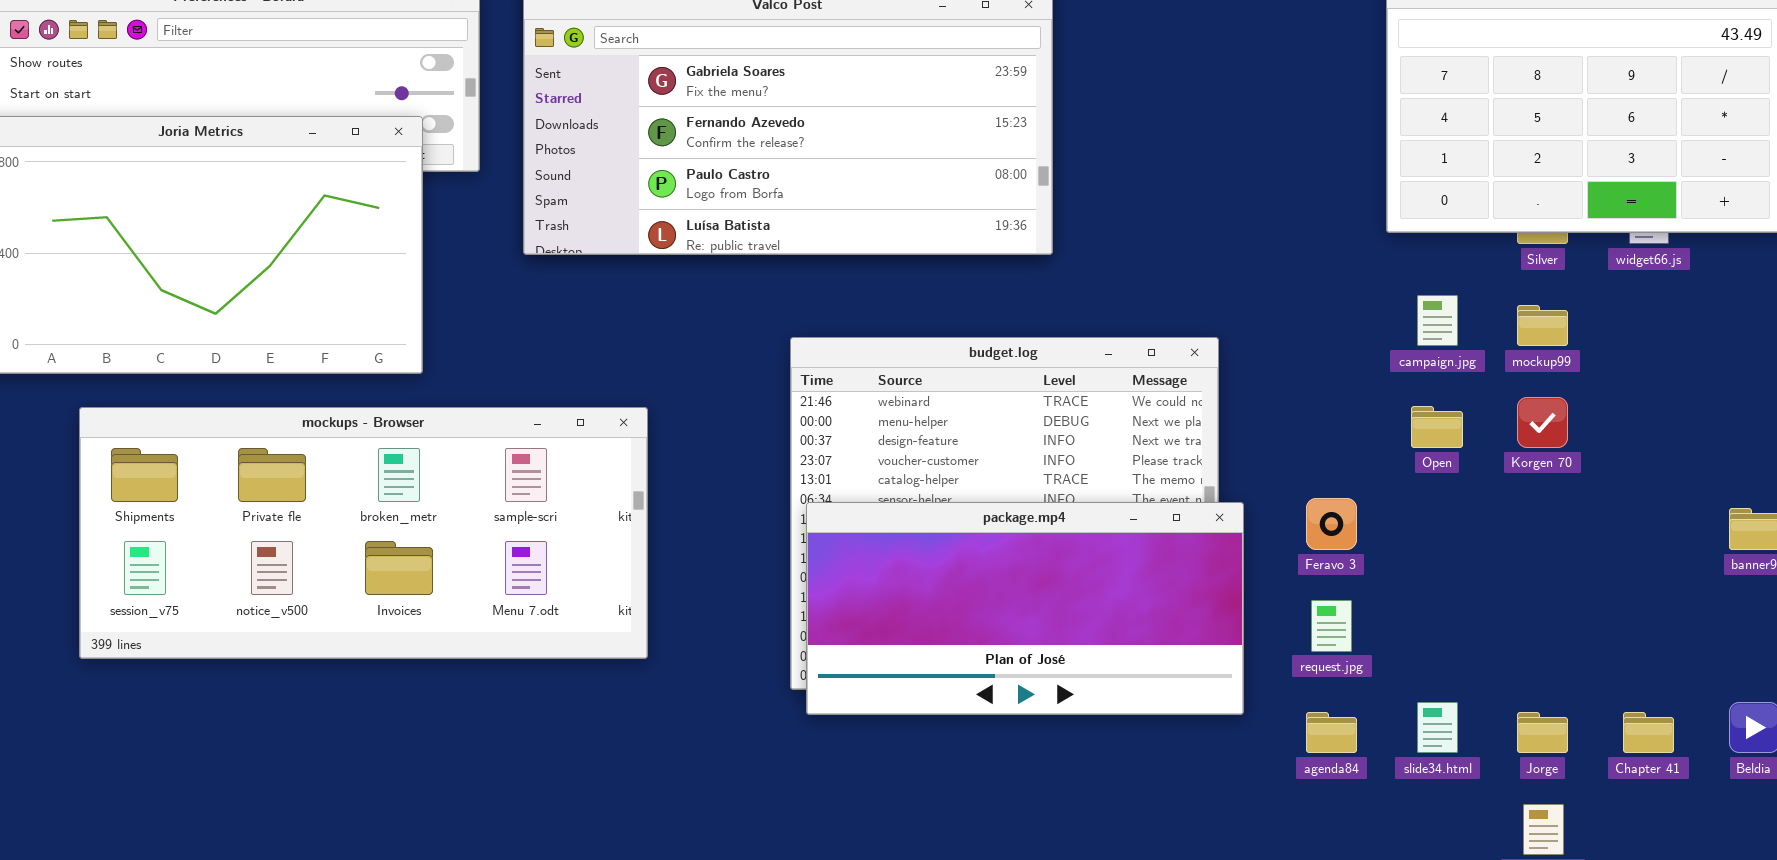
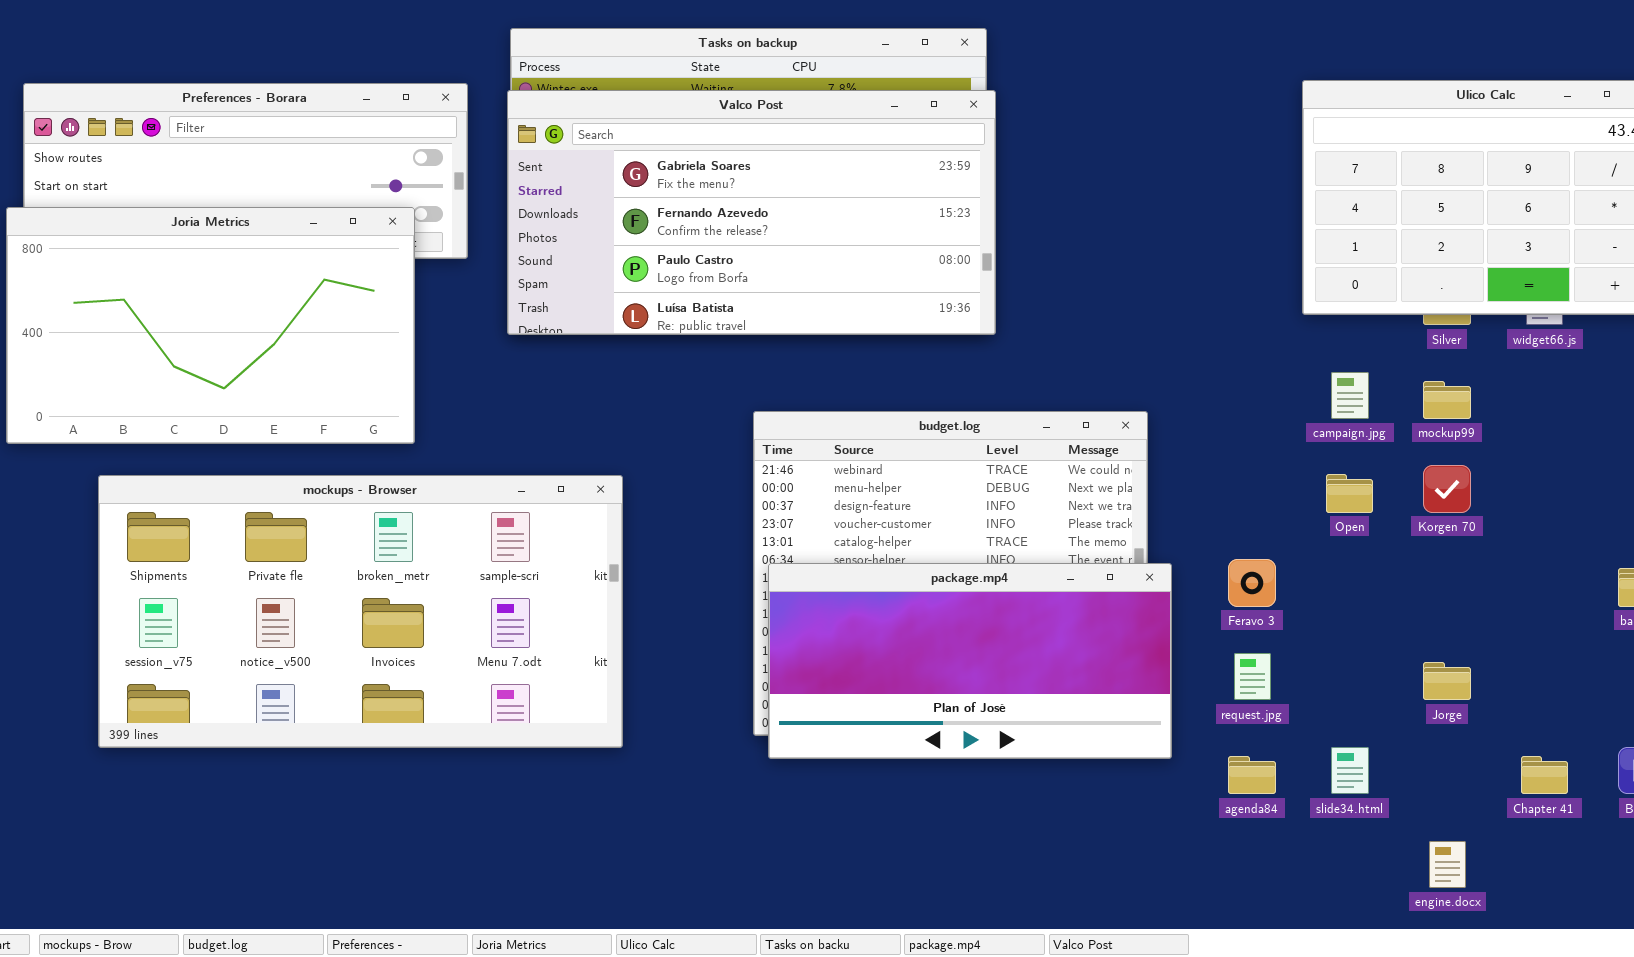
mockups - Browser: [79,407,648,659] -> [98,475,623,748], resized
Jorge: [1517,712,1568,753] -> [1423,662,1471,700], moved

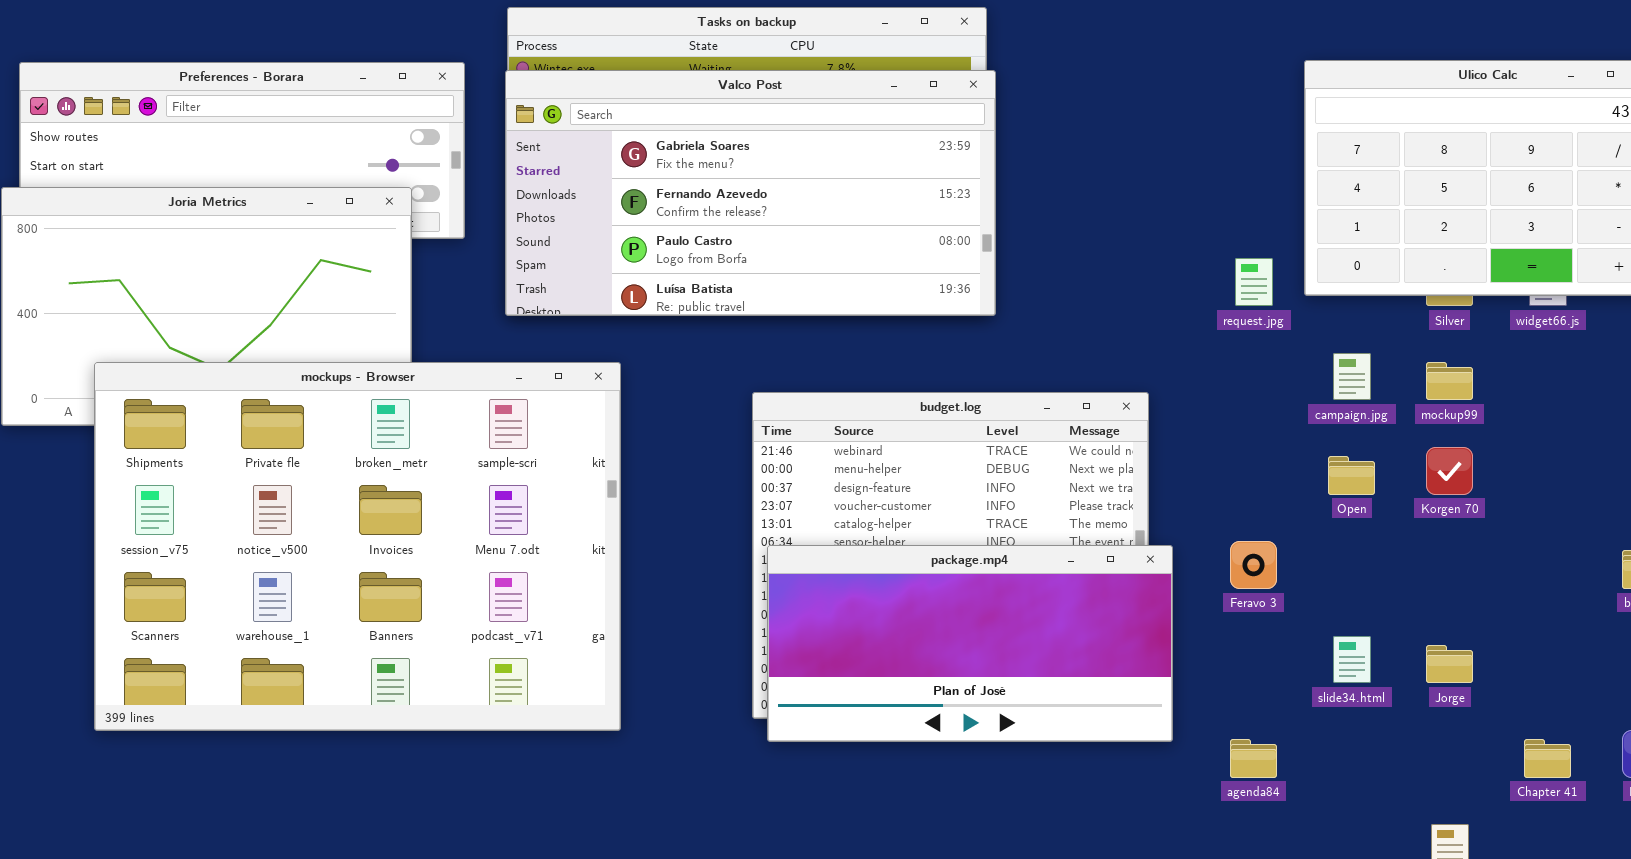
mockups - Browser: [98,475,623,748] -> [94,362,621,731], resized
request.jpg: [1234,653,1271,700] -> [1235,258,1273,306], moved
slide34.html: [1331,747,1369,794] -> [1333,636,1371,683], moved

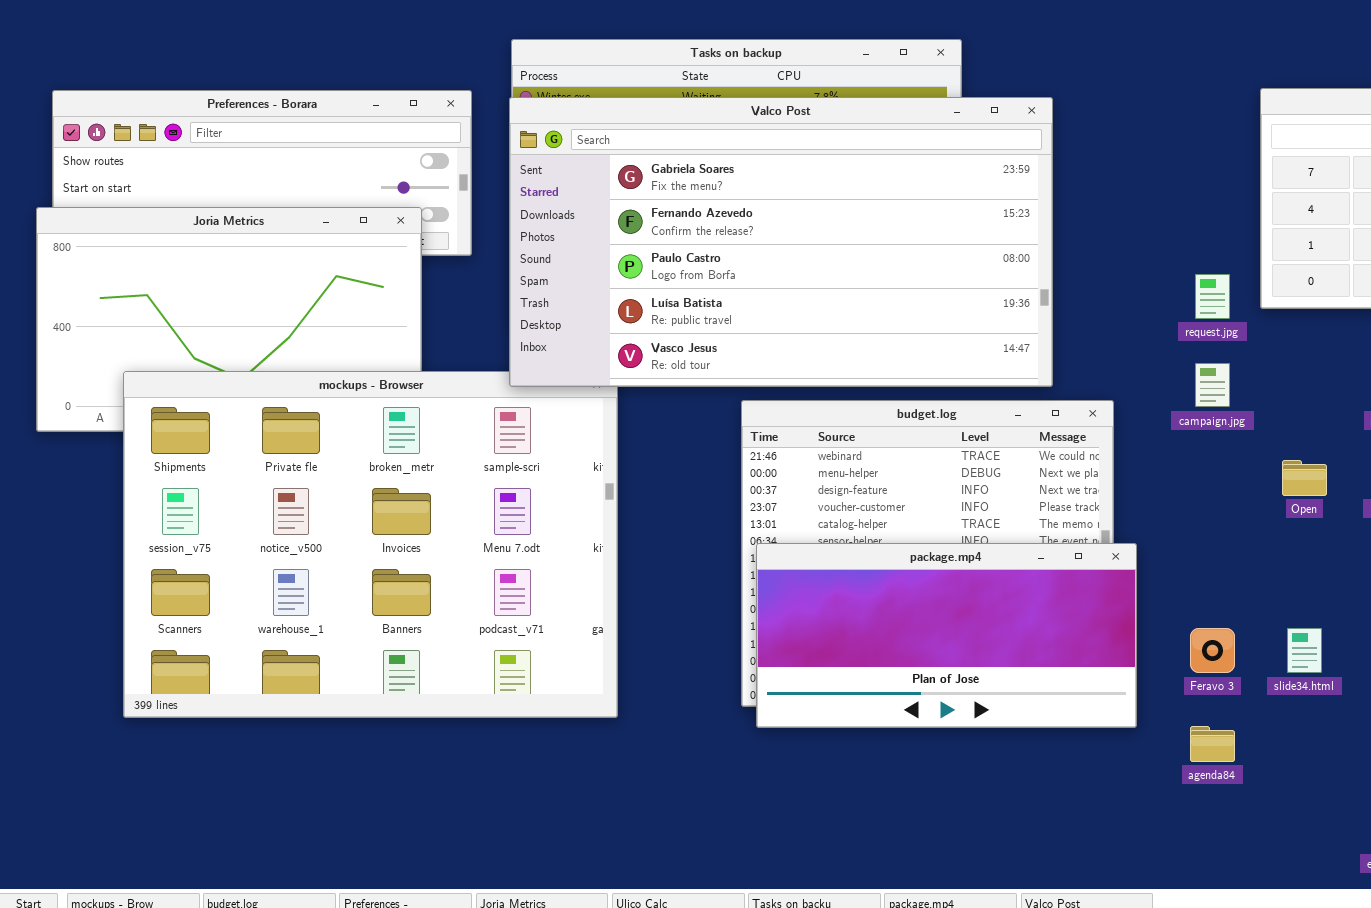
Valco Post: [505,70,996,316] -> [509,97,1053,387], resized
campaign.jpg: [1333,353,1371,400] -> [1195,363,1230,407], moved
Feravo 3: [1230,541,1277,589] -> [1190,628,1235,673], moved

